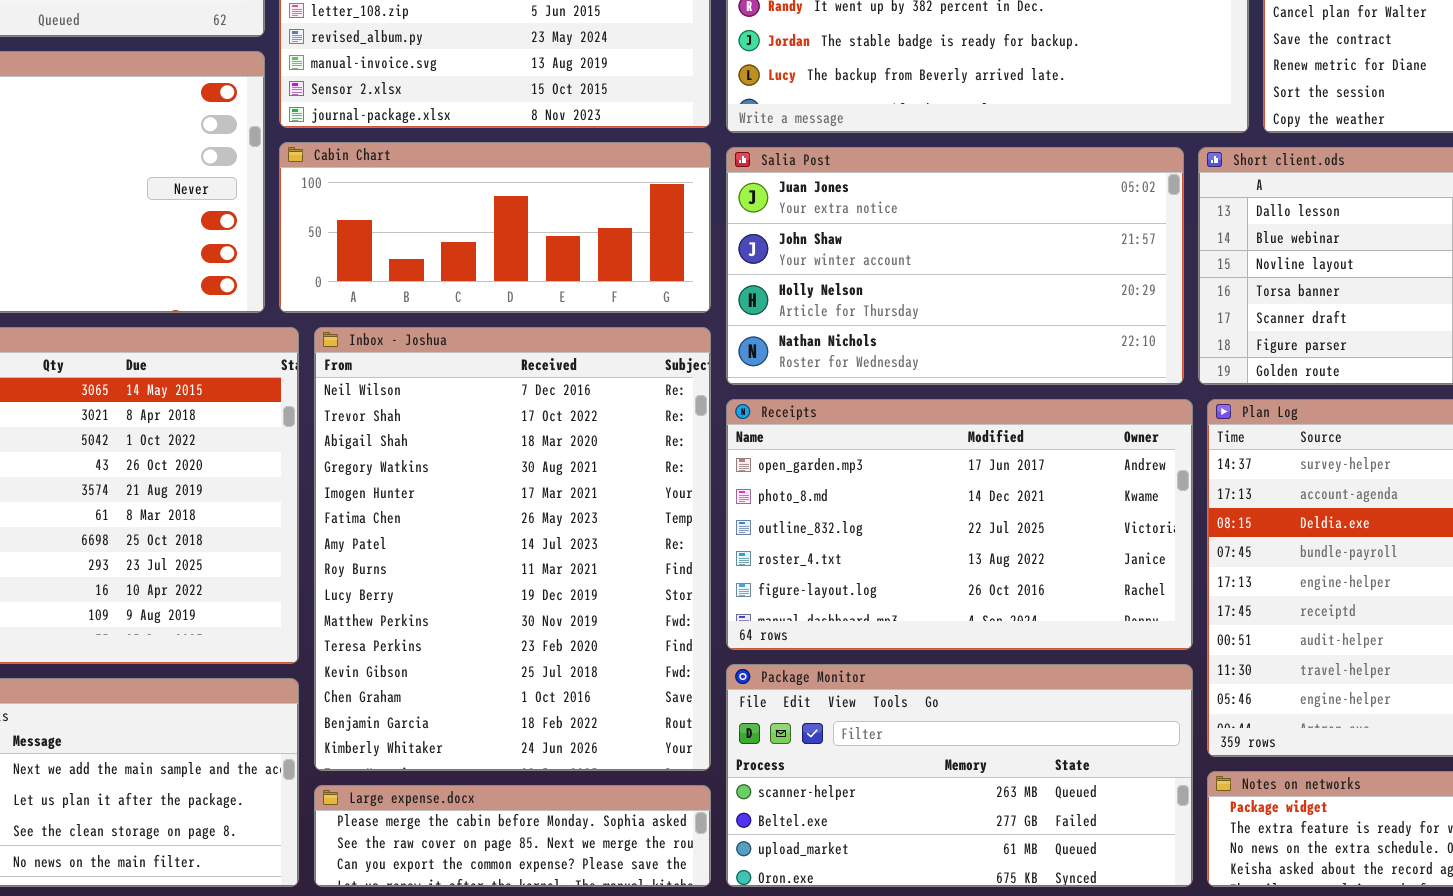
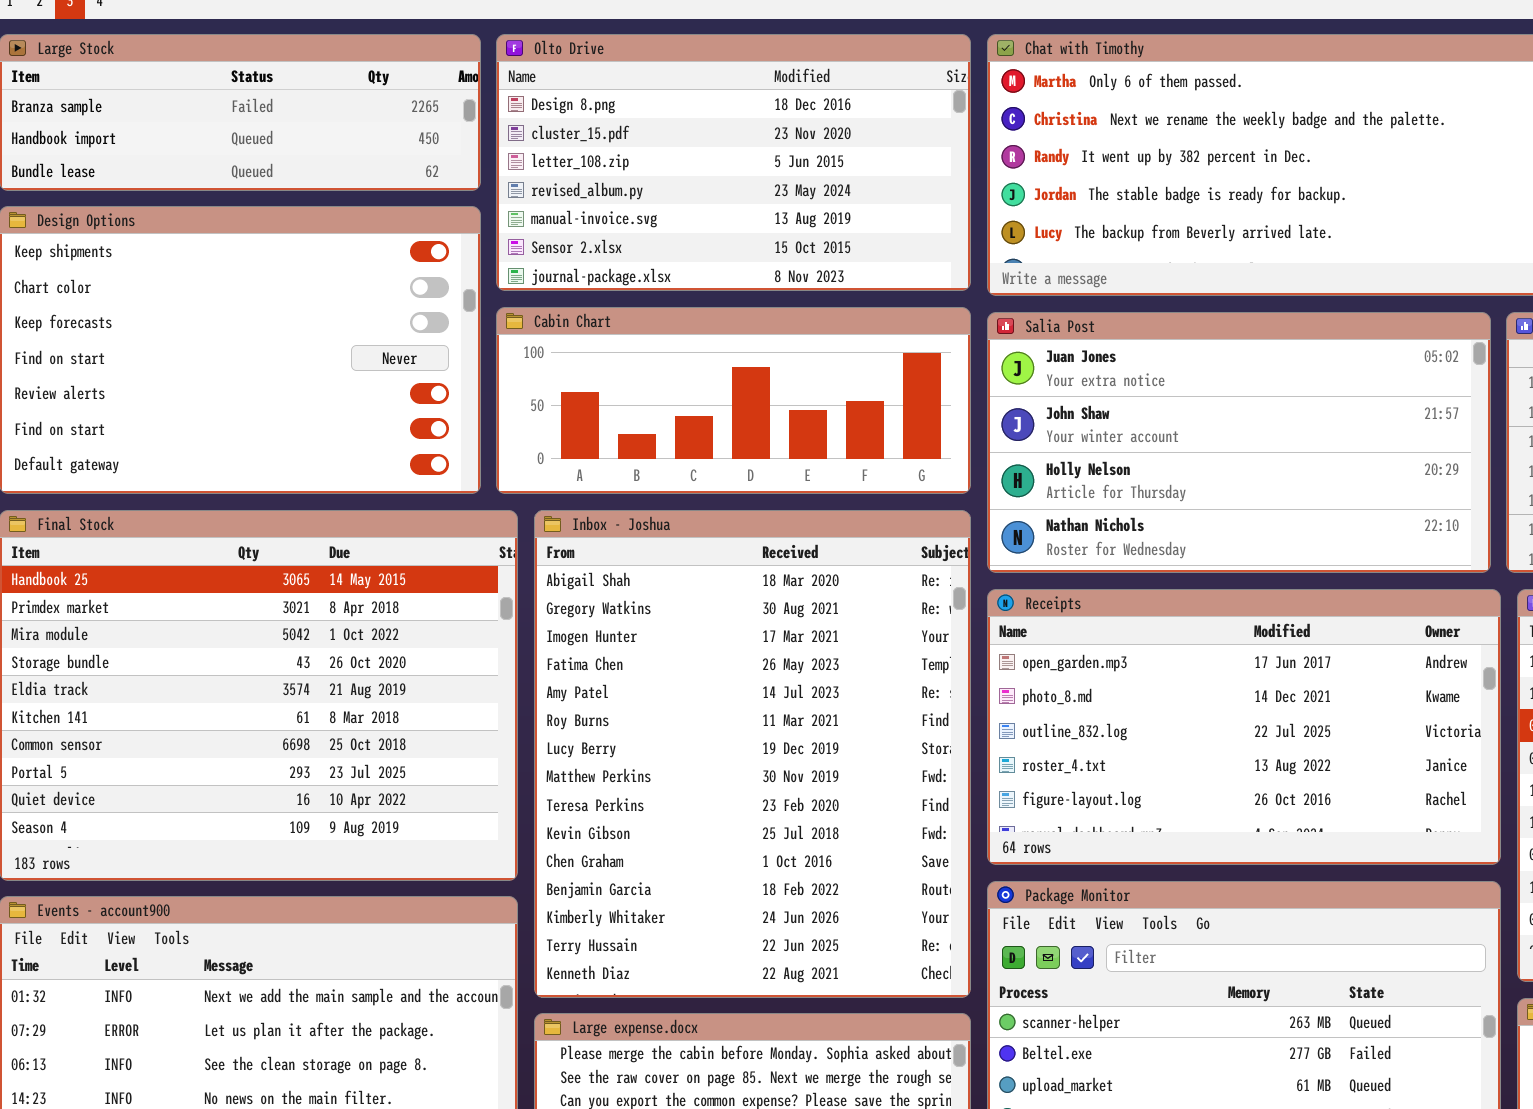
Inbox - Joshua: [314,327,711,771] -> [534,510,971,998], scrolled down 2 rows

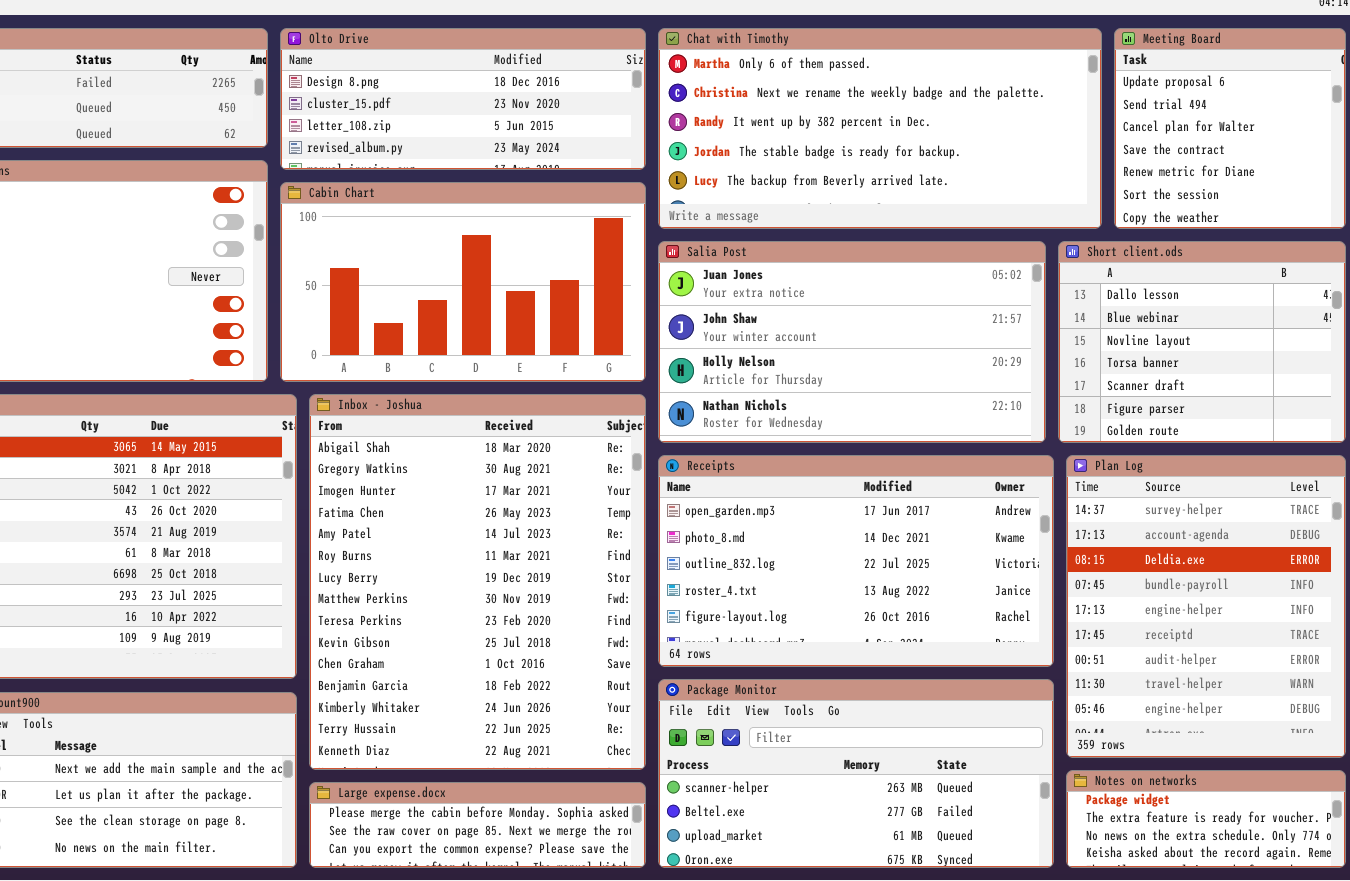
Olto Drive: [496,34,971,291] -> [280,28,646,170], resized
Cabin Chart: [496,307,971,494] -> [280,182,646,382], resized

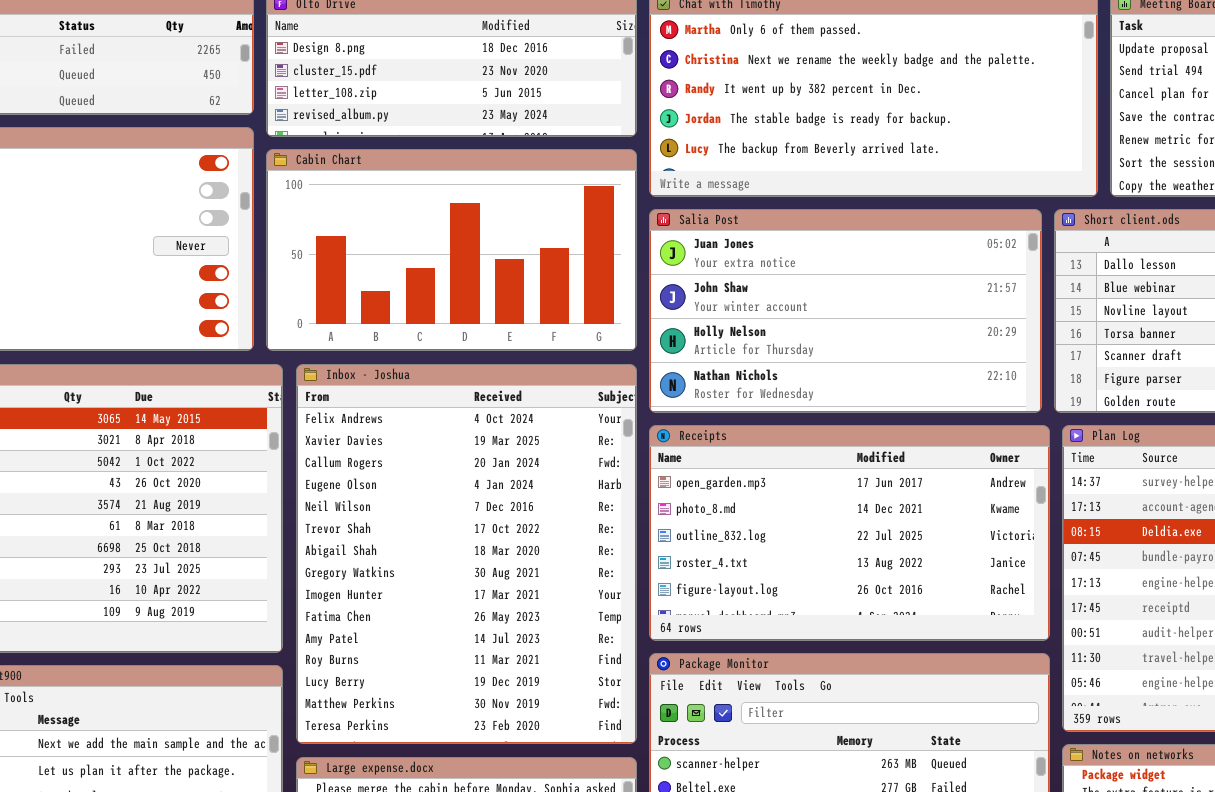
Inbox - Joshua: [309,394,646,770] -> [296,364,637,744], scrolled up 6 rows

